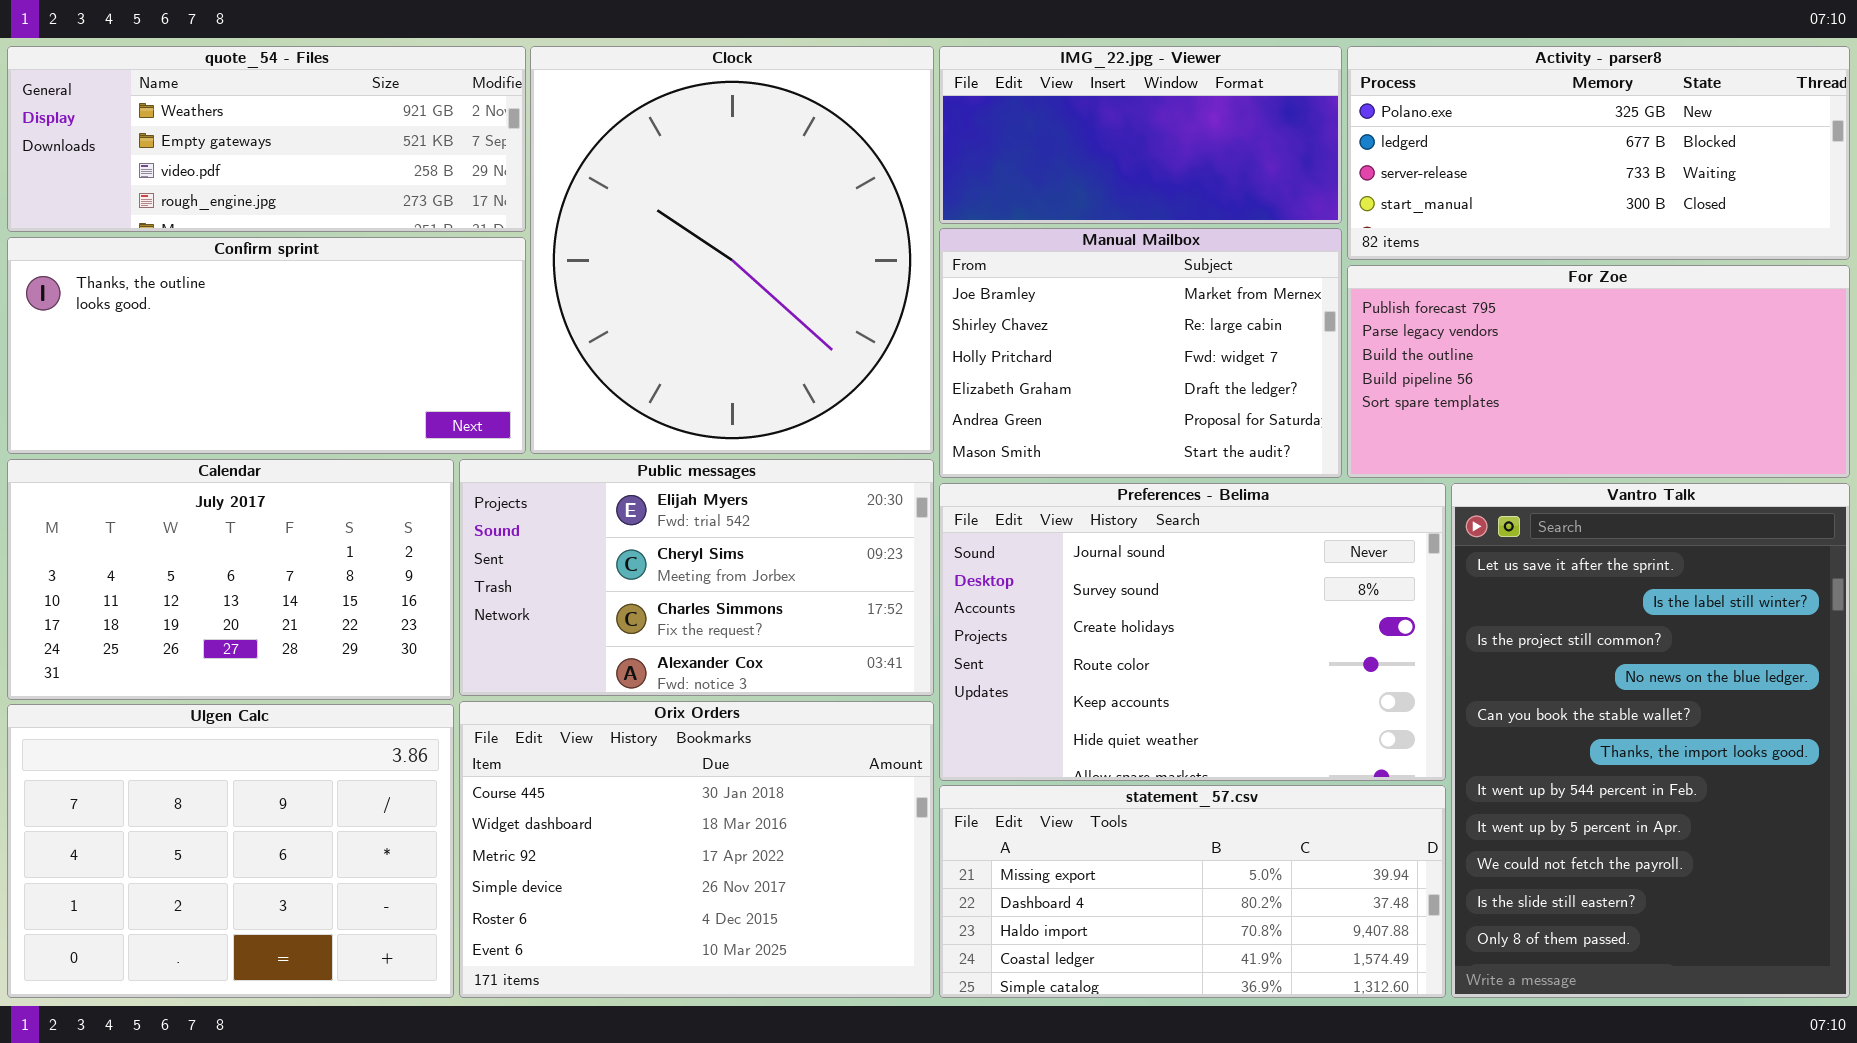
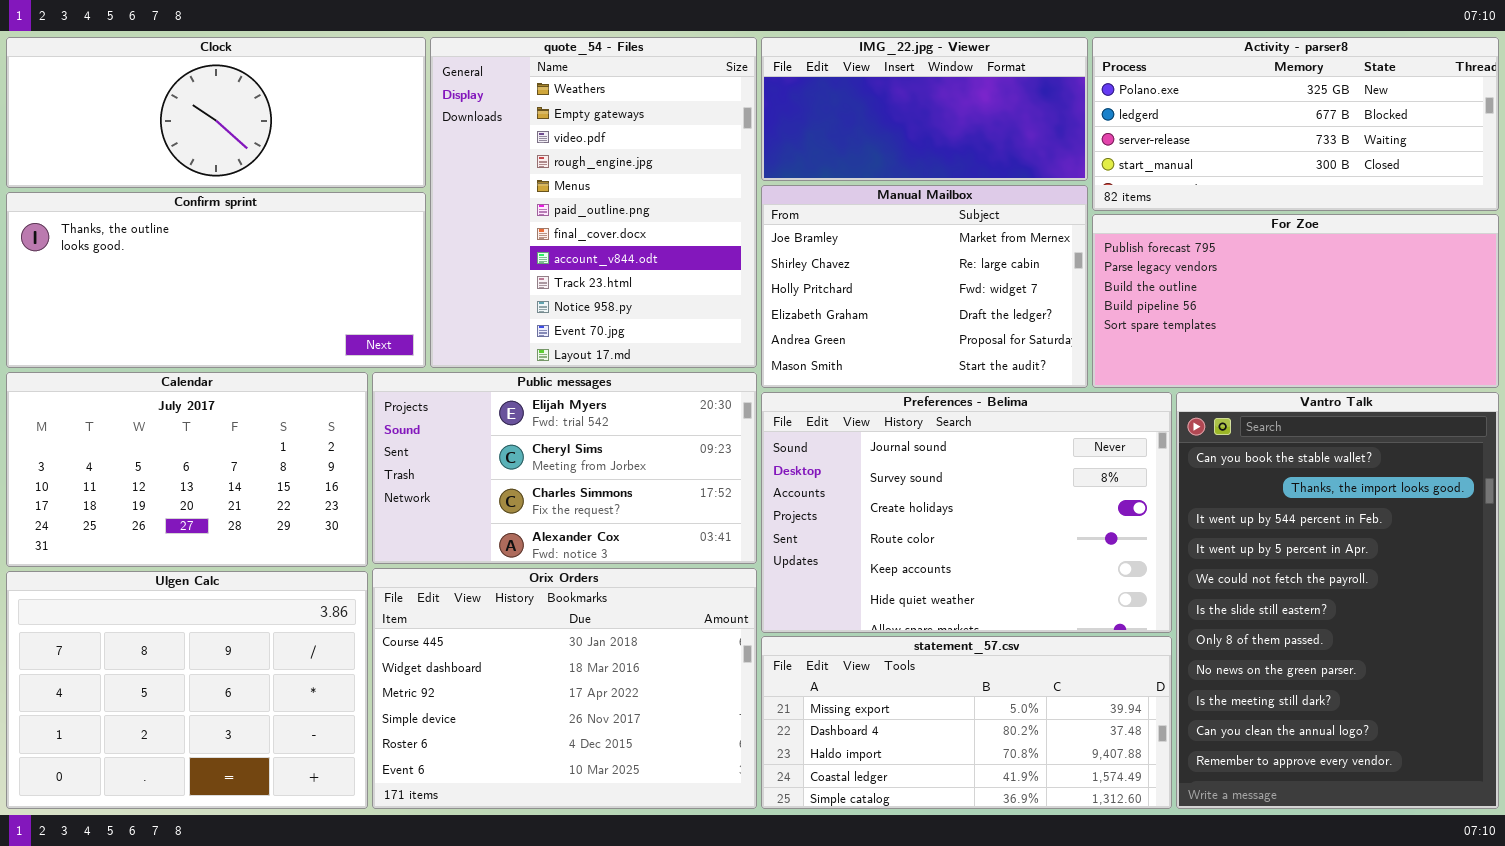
quote_54 - Files: [7,46,526,232] -> [430,37,757,368], moved, resized
Clock: [530,46,934,454] -> [6,37,426,188], moved, resized
Vantro Talk: [1451,483,1850,998] -> [1176,392,1499,809], scrolled down 4 rows

